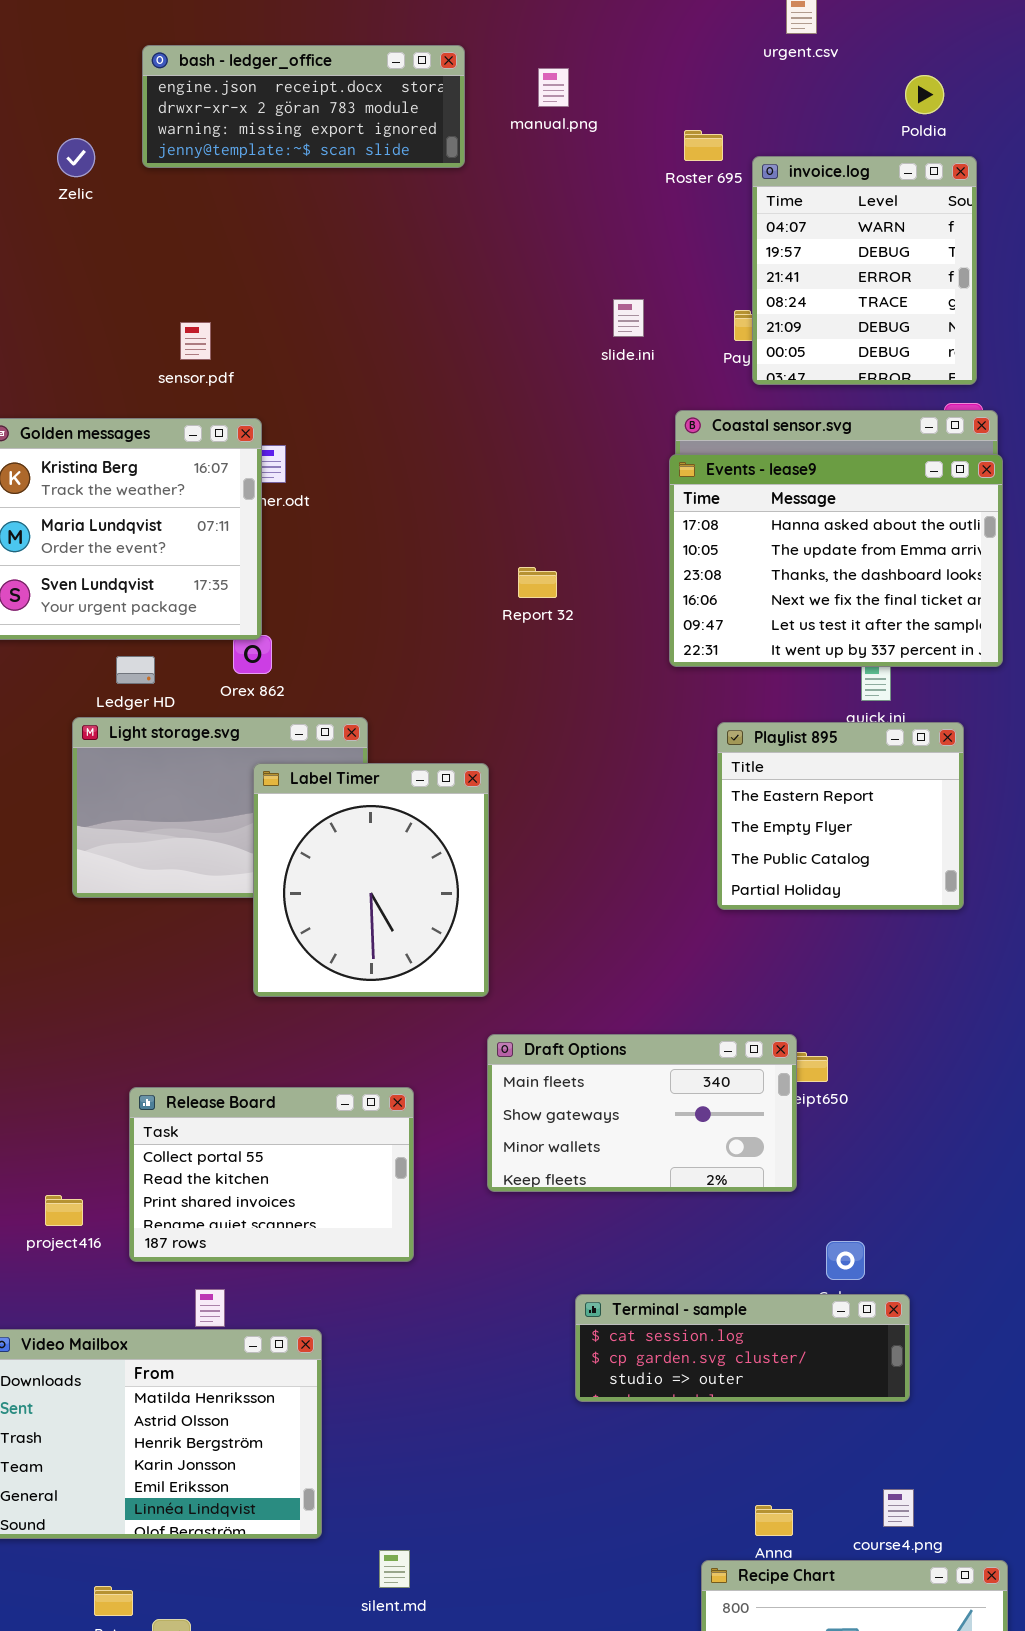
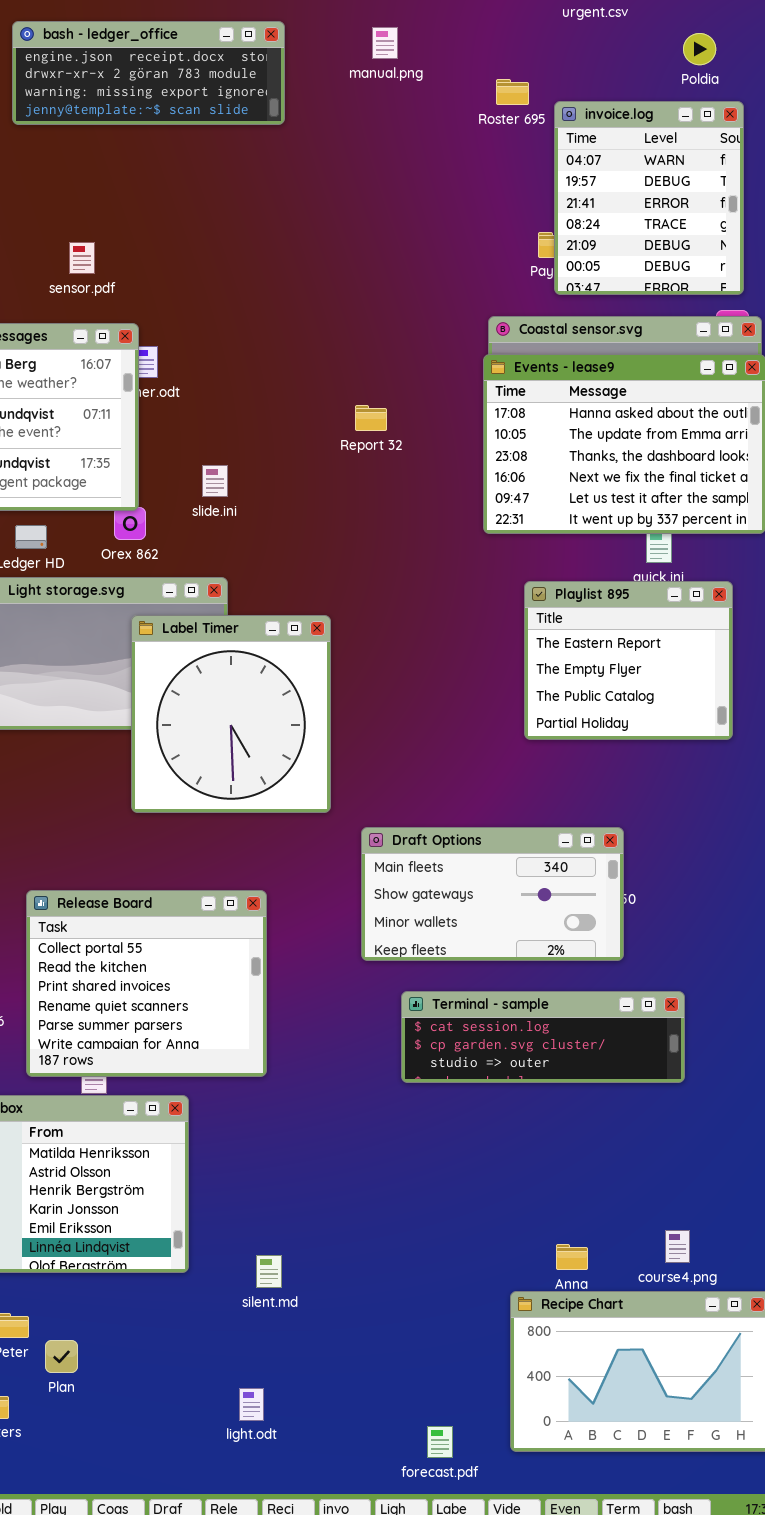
bash - ledger_office: [142,45,465,168] -> [12,21,285,125], moved
slide.ini: [613,299,644,337] -> [202,465,228,497], moved
Report 32: [518,567,557,598] -> [355,405,387,431], moved
Draft Options: [487,1034,797,1192] -> [361,827,624,961], moved
Release Board: [129,1087,414,1262] -> [26,890,267,1077], resized
Terminal - sample: [575,1294,910,1402] -> [401,991,685,1083], moved
silent.md: [379,1550,410,1588] -> [256,1255,282,1288], moved

